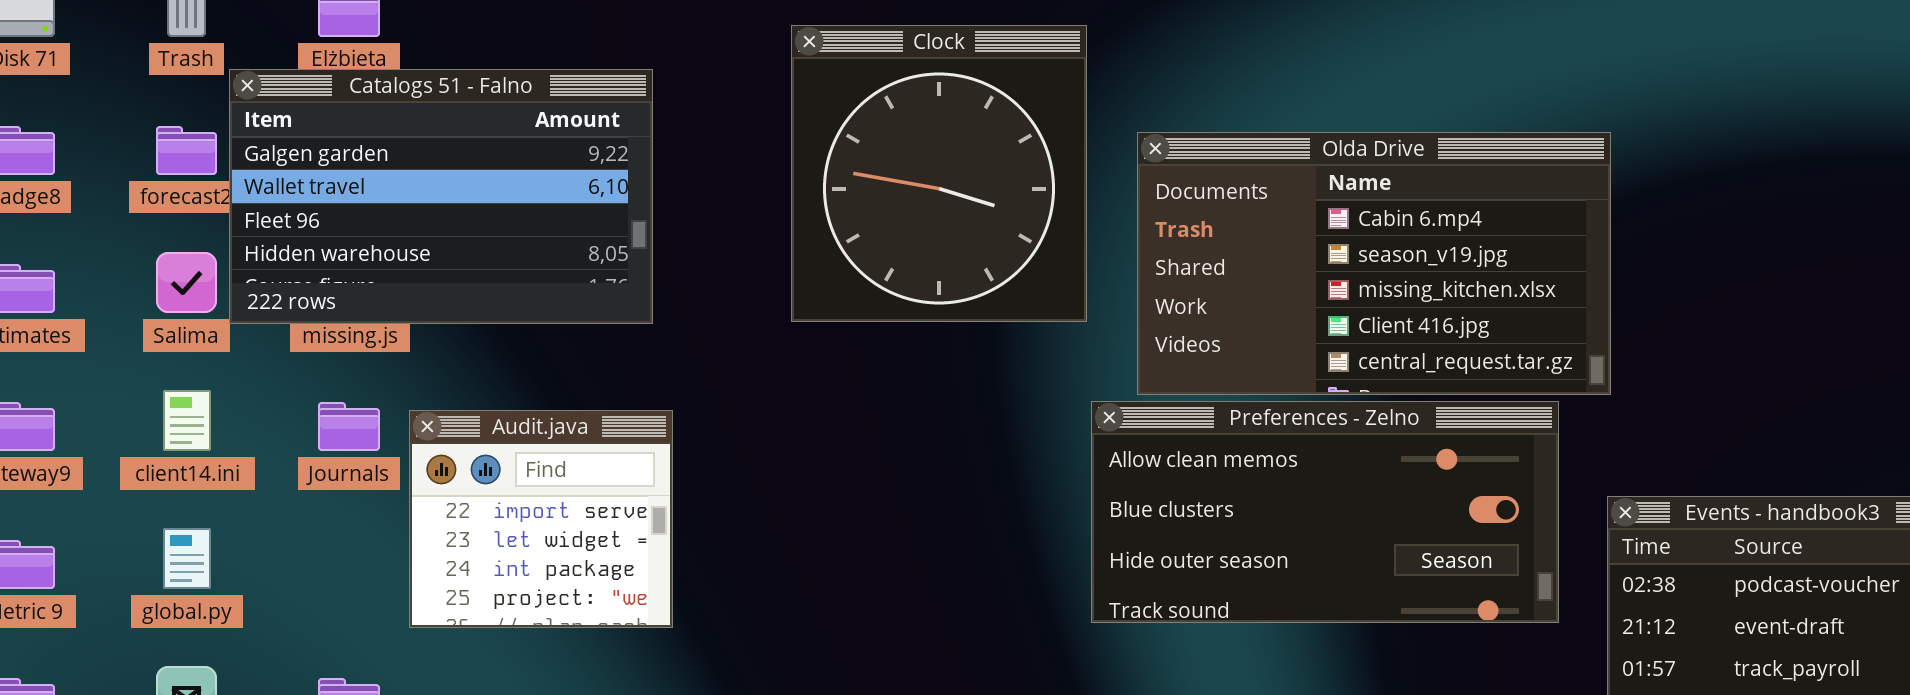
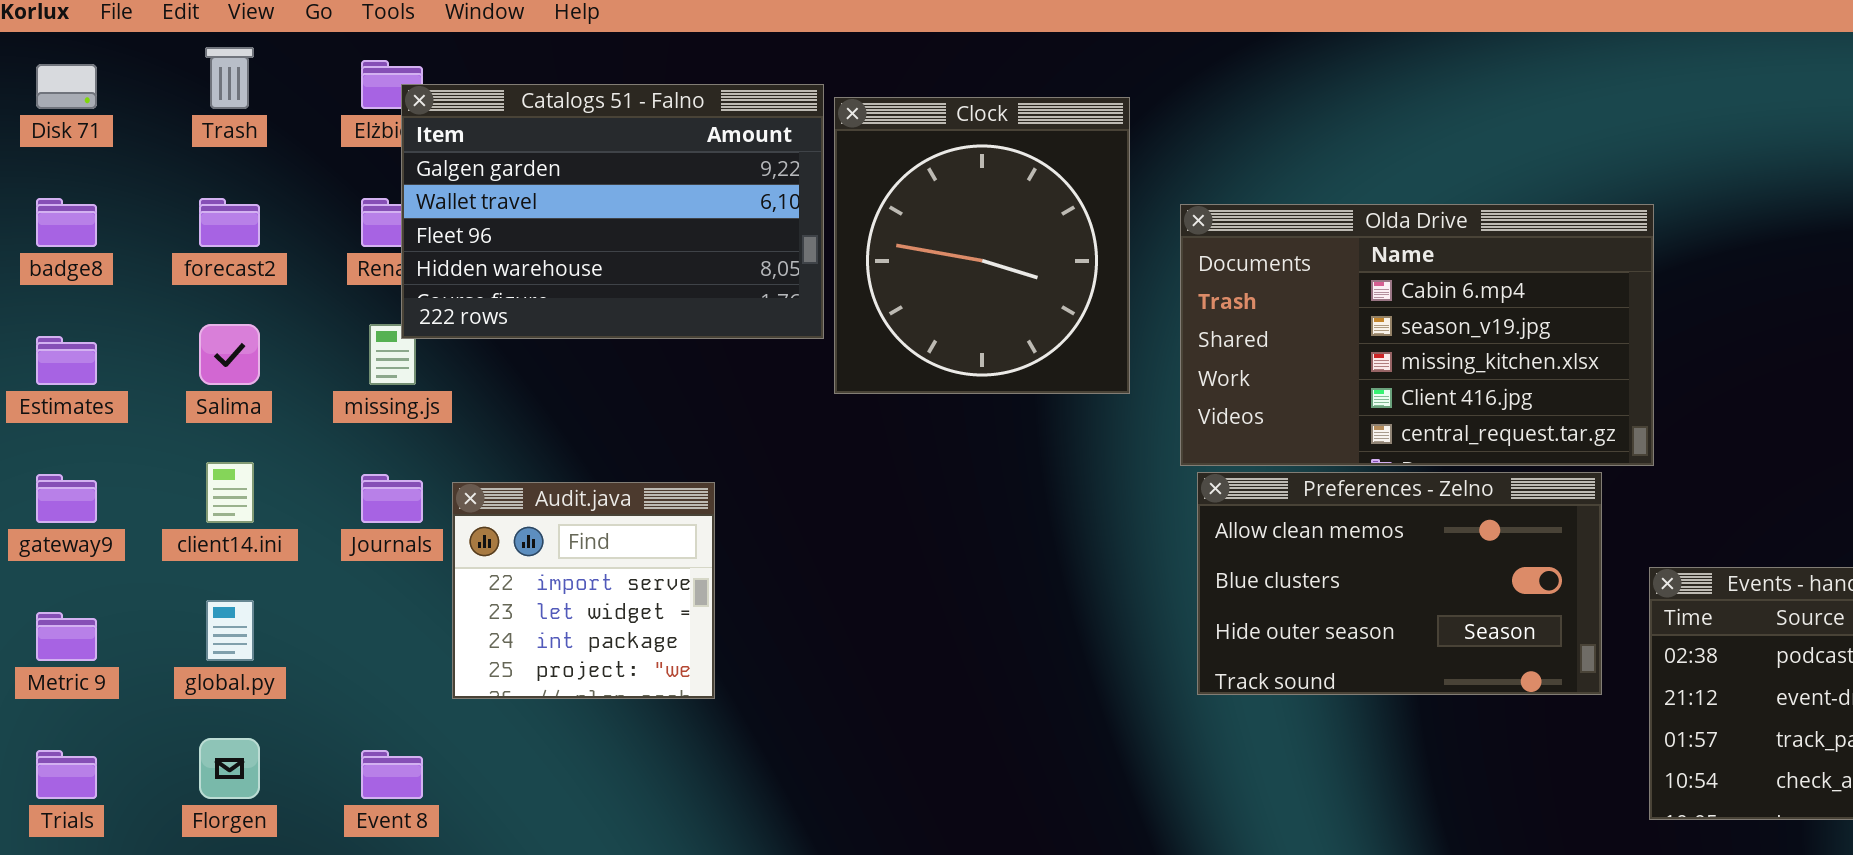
Catalogs 51 - Falno: [229,69,653,324] -> [401,84,824,339], moved
Preferences - Zelno: [1091,401,1559,623] -> [1197,472,1602,695], resized

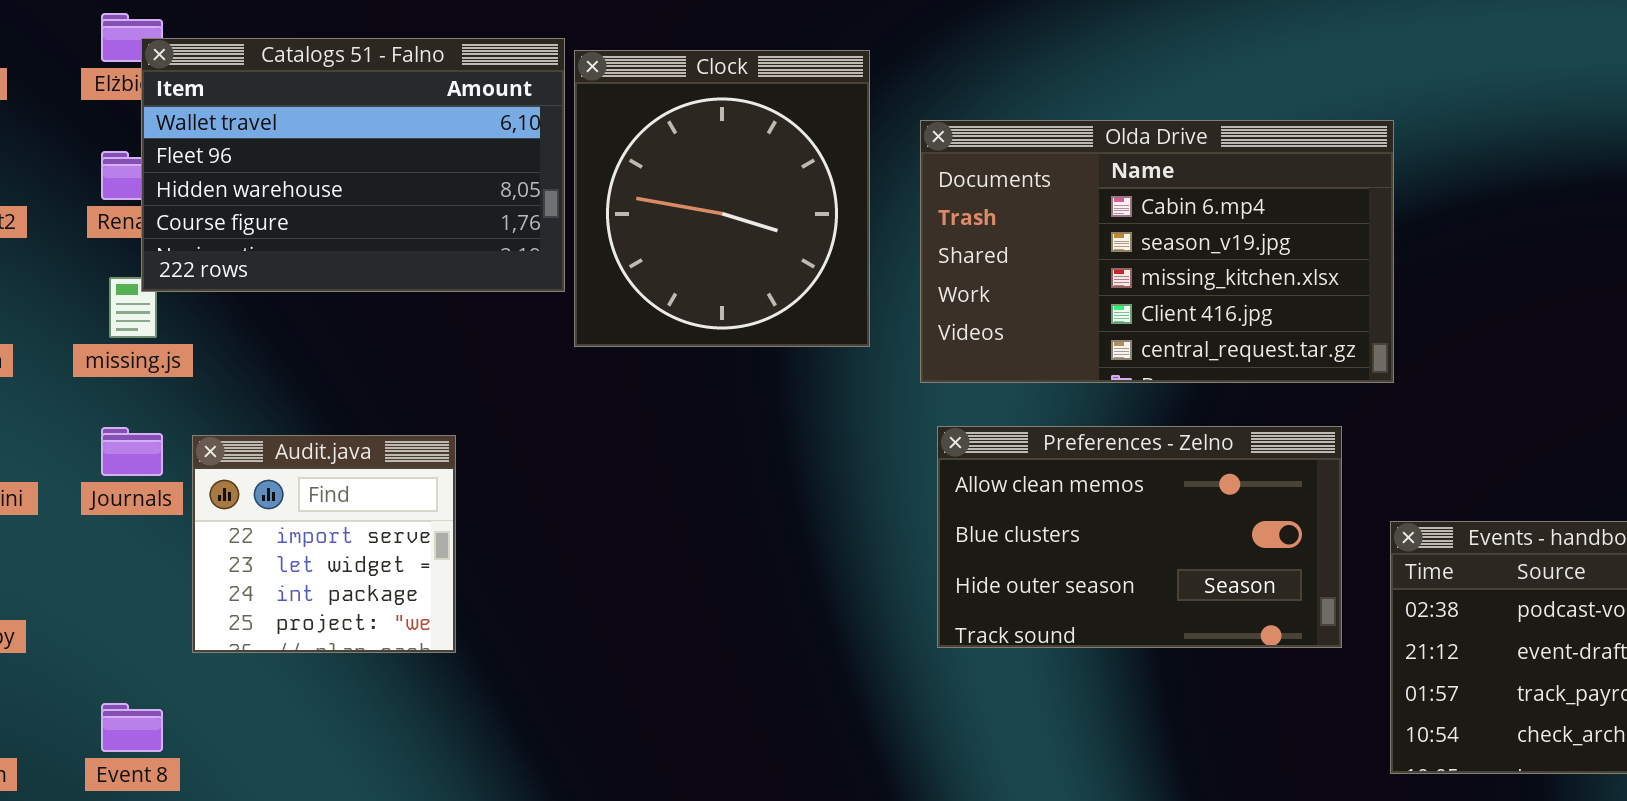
Catalogs 51 - Falno: [401,84,824,339] -> [141,38,565,292], scrolled down 1 row
Olda Drive: [1180,204,1654,466] -> [920,120,1394,383], moved

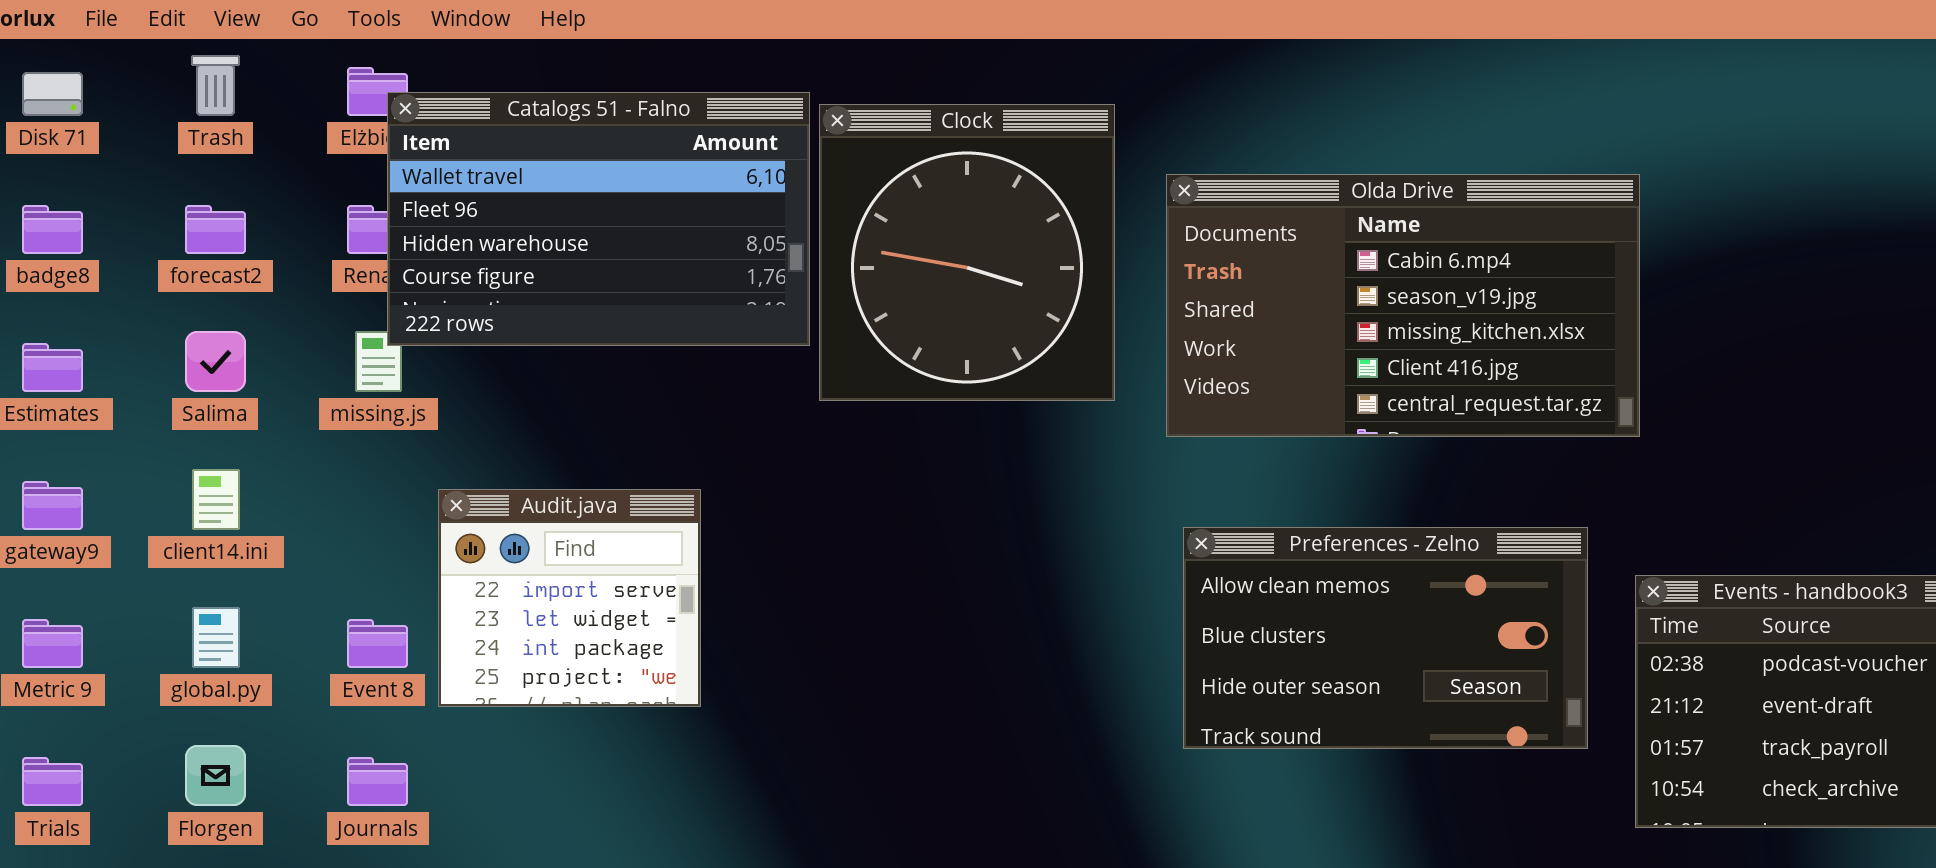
Preferences - Zelno: [937,426,1342,648] -> [1183,527,1588,749], moved
Journals: [101,427,163,476] -> [347,757,408,806], moved
Event 8: [101,703,163,752] -> [347,619,408,668], moved

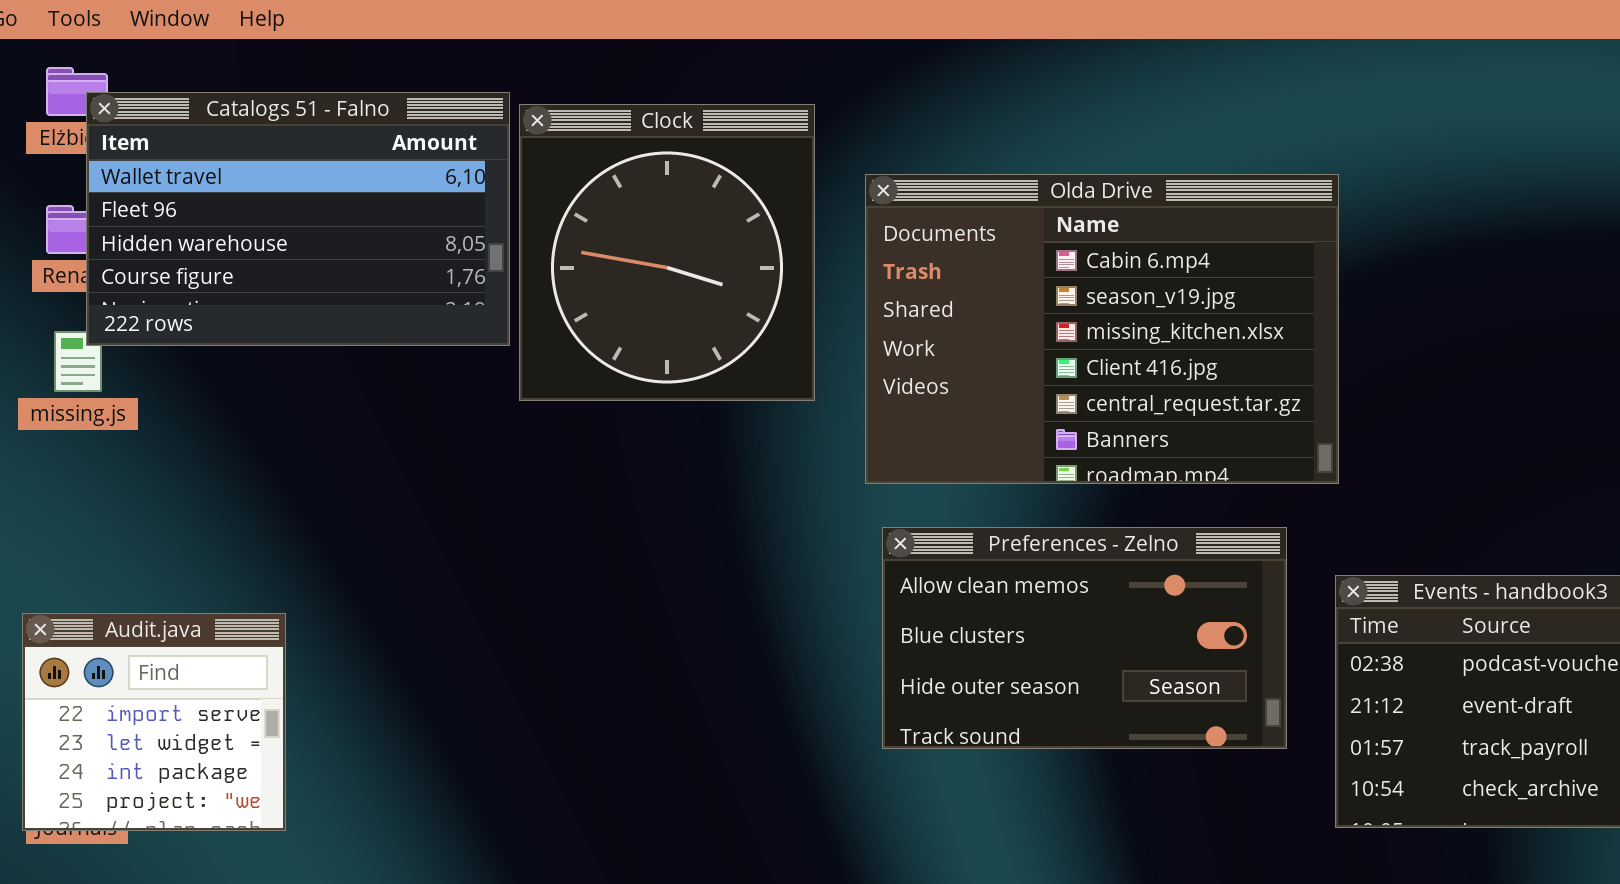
Olda Drive: [1166,174,1640,437] -> [865,174,1339,484], resized
Audit.java: [438,489,701,707] -> [22,613,286,831], moved

